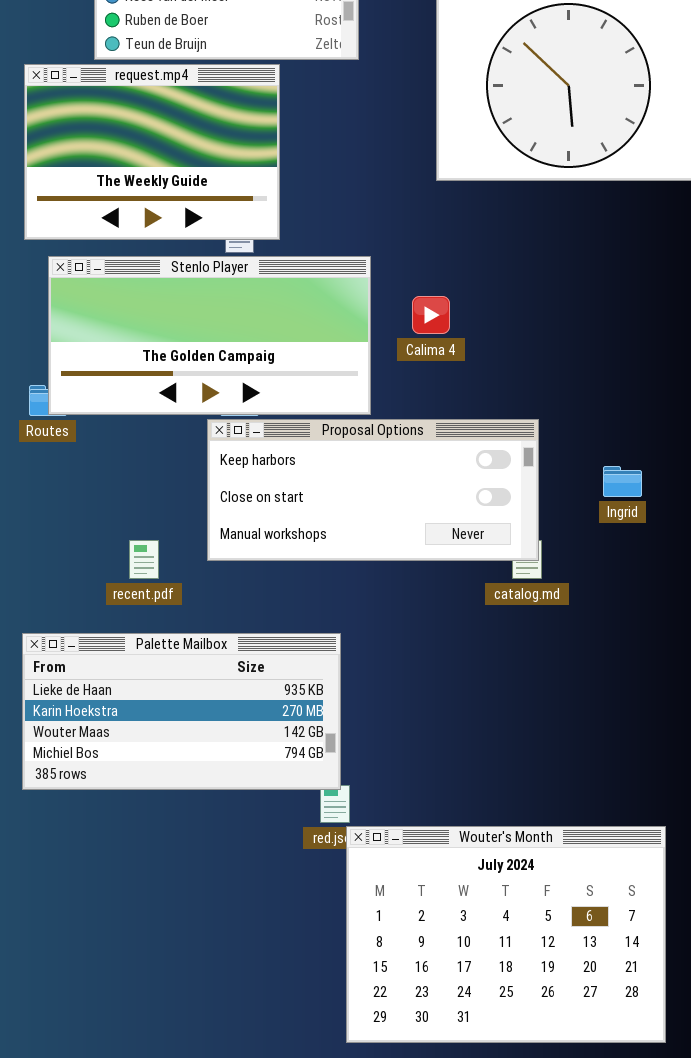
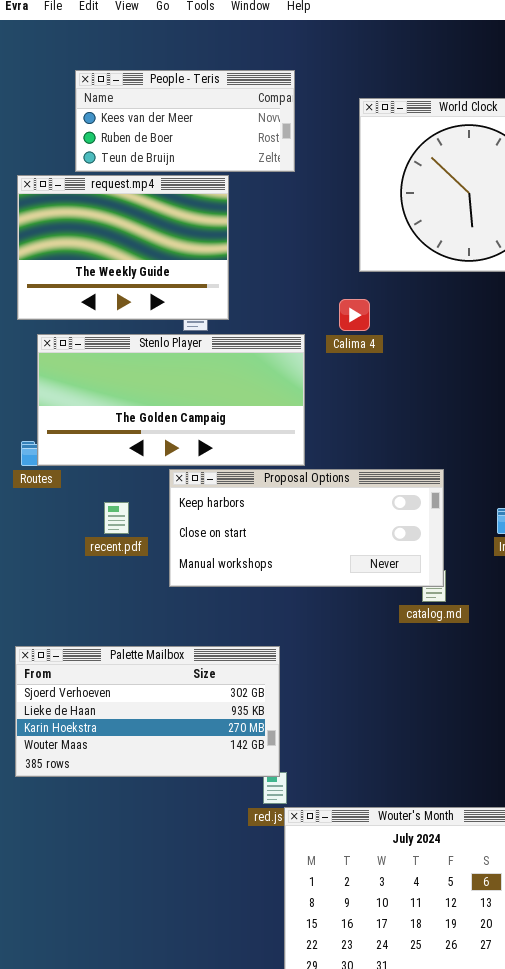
Calima 4: [412,296,450,334] -> [339,299,370,331], moved
recent.pdf: [129,540,159,579] -> [104,502,129,534], moved
Palette Mailbox: [22,633,341,790] -> [15,646,280,777], scrolled up 1 row

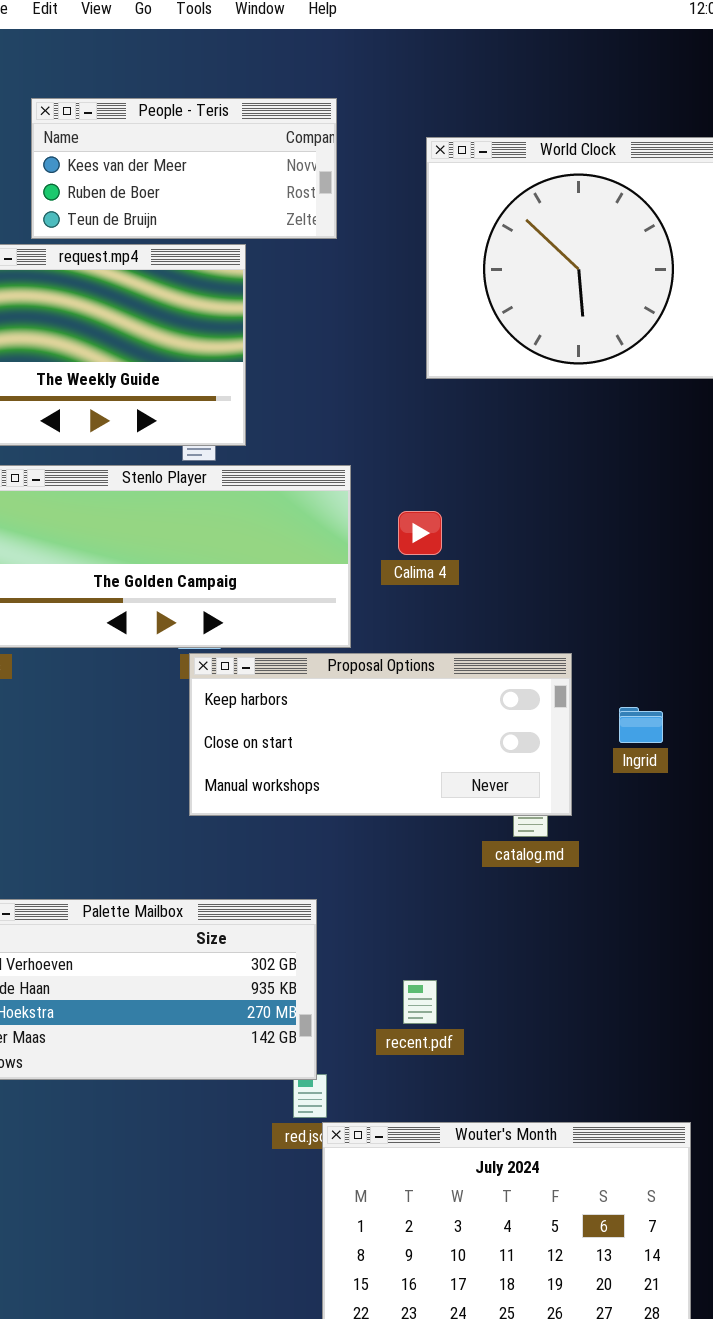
Calima 4: [339,299,370,331] -> [398,511,442,555], moved
Proposal Options: [169,469,444,587] -> [189,653,572,816], moved
recent.pdf: [104,502,129,534] -> [403,980,437,1024], moved

